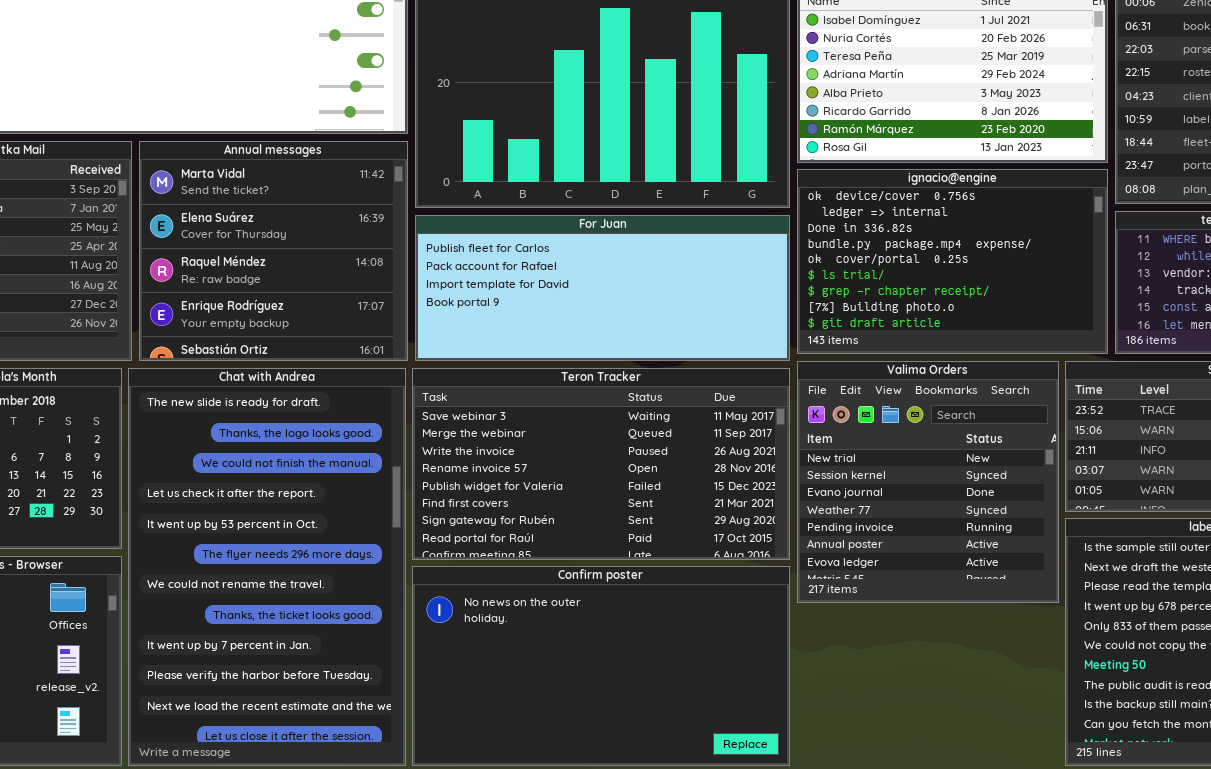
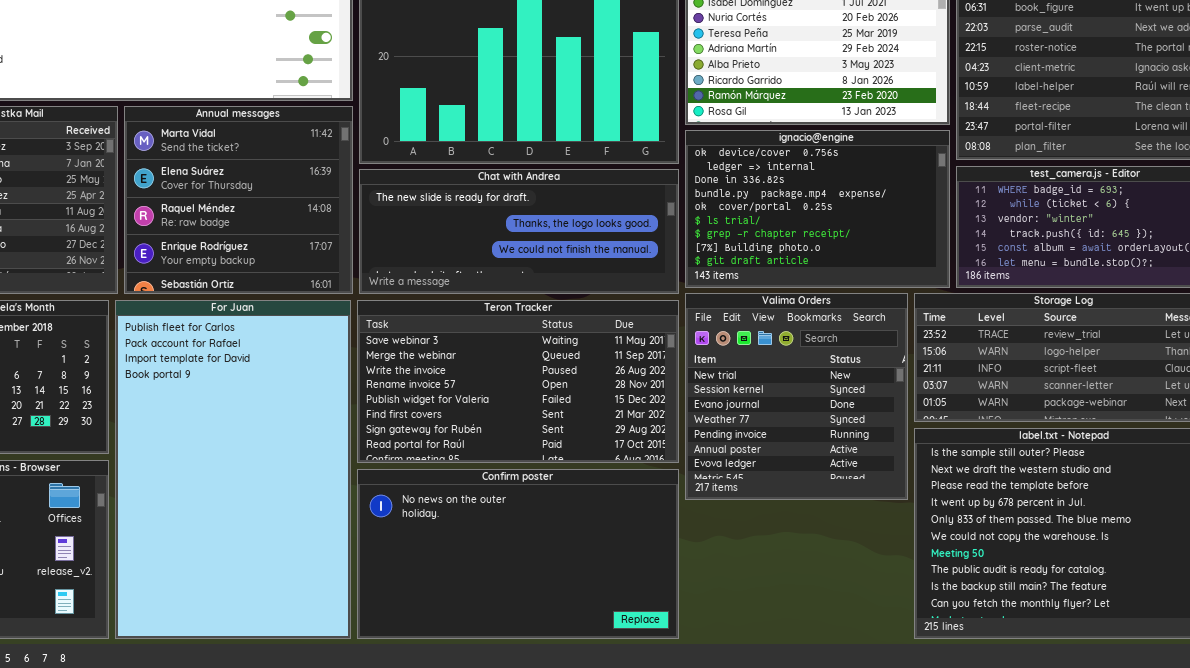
For Juan: [415,215,790,361] -> [115,300,351,639], moved, resized
Chat with Andrea: [128,368,406,766] -> [359,169,679,294], moved, resized

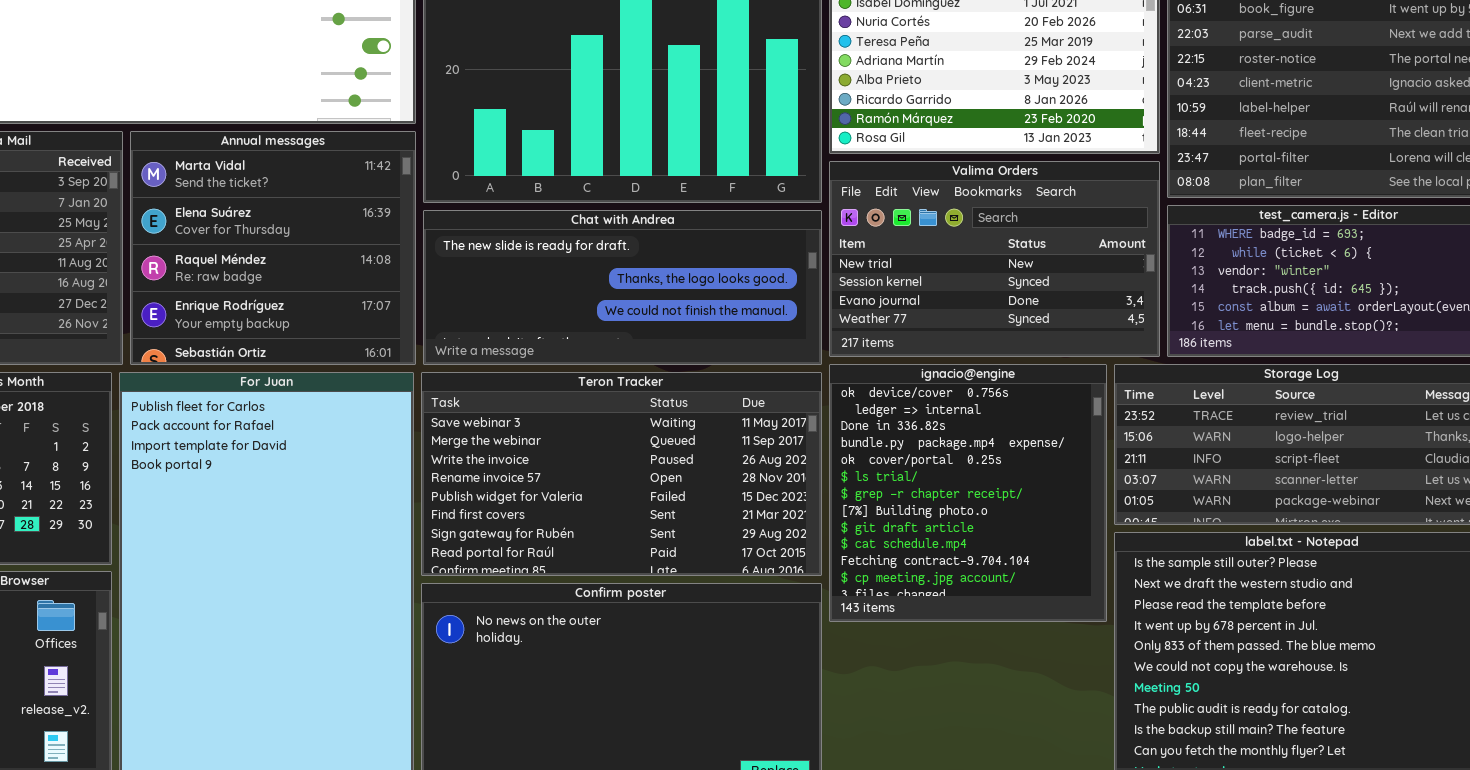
ignacio@engine: [685,130,950,288] -> [829,364,1107,622], moved, resized
Valima Orders: [685,293,908,500] -> [829,161,1160,357], moved, resized

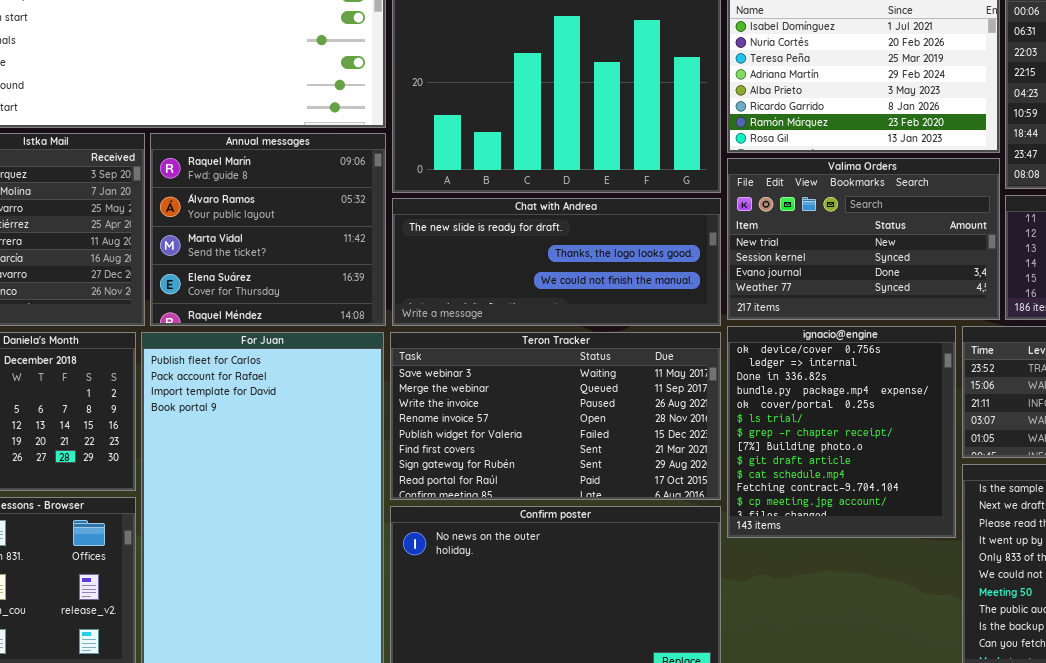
Annual messages: [130,131,416,365] -> [150,133,386,326], scrolled up 2 rows

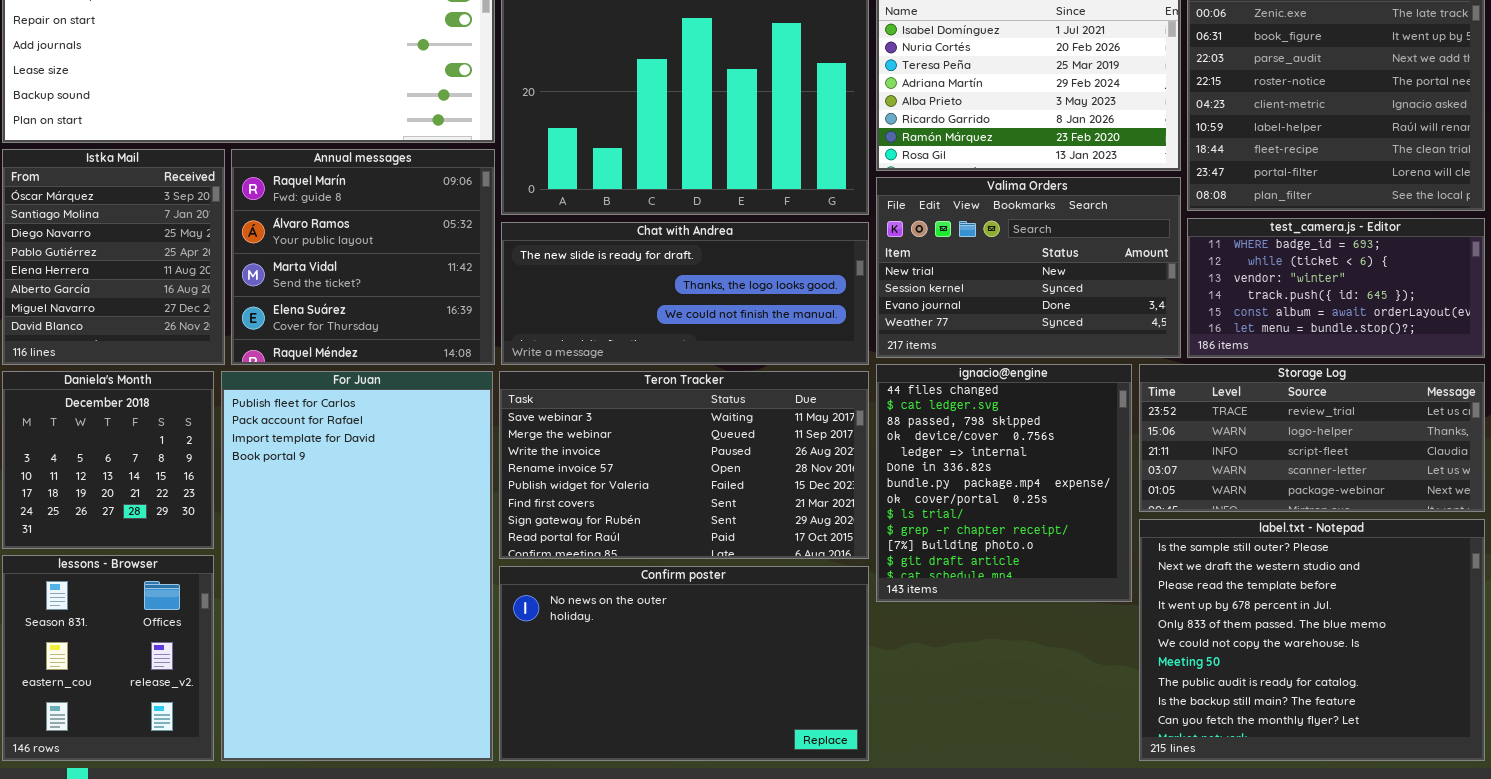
ignacio@engine: [727,326,956,538] -> [876,364,1132,602], scrolled up 3 rows

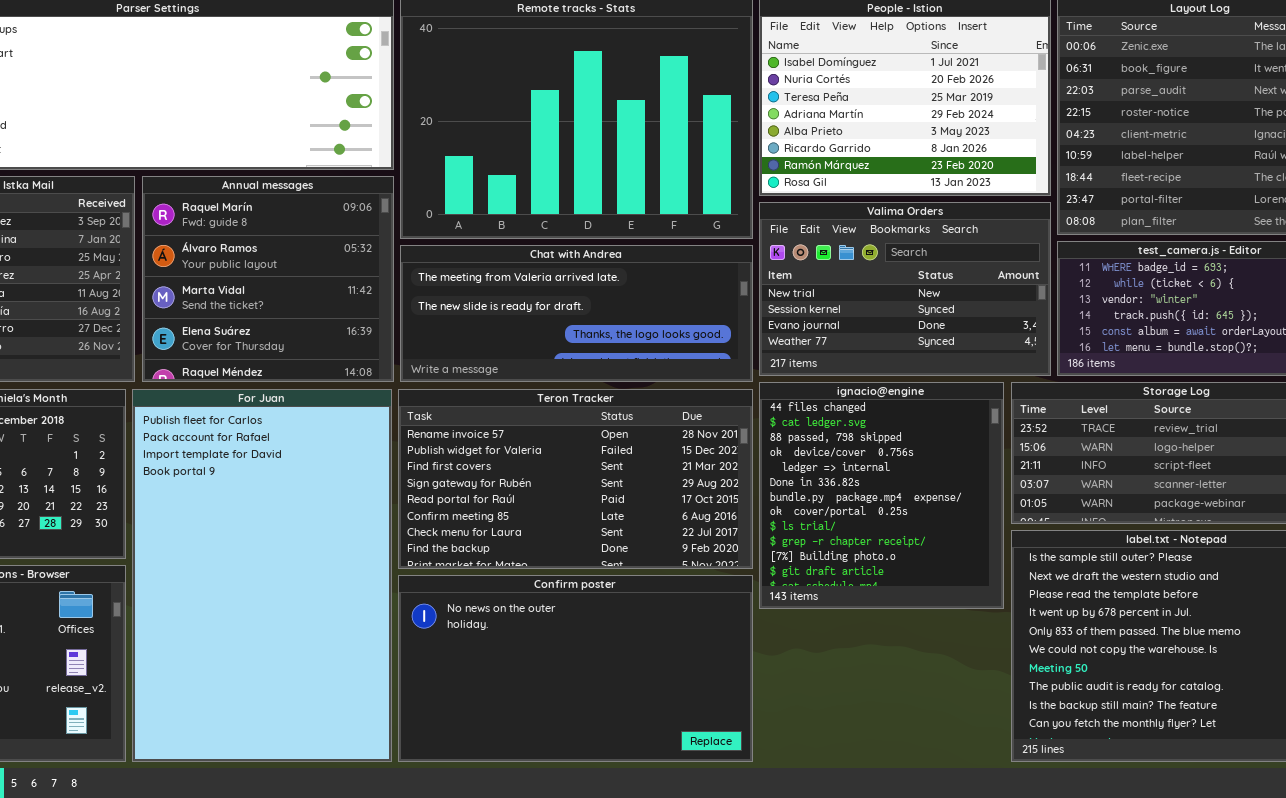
Chat with Andrea: [501,222,869,365] -> [400,245,753,382], scrolled up 1 row
Teron Tracker: [499,371,869,559] -> [398,389,753,569], scrolled down 3 rows

